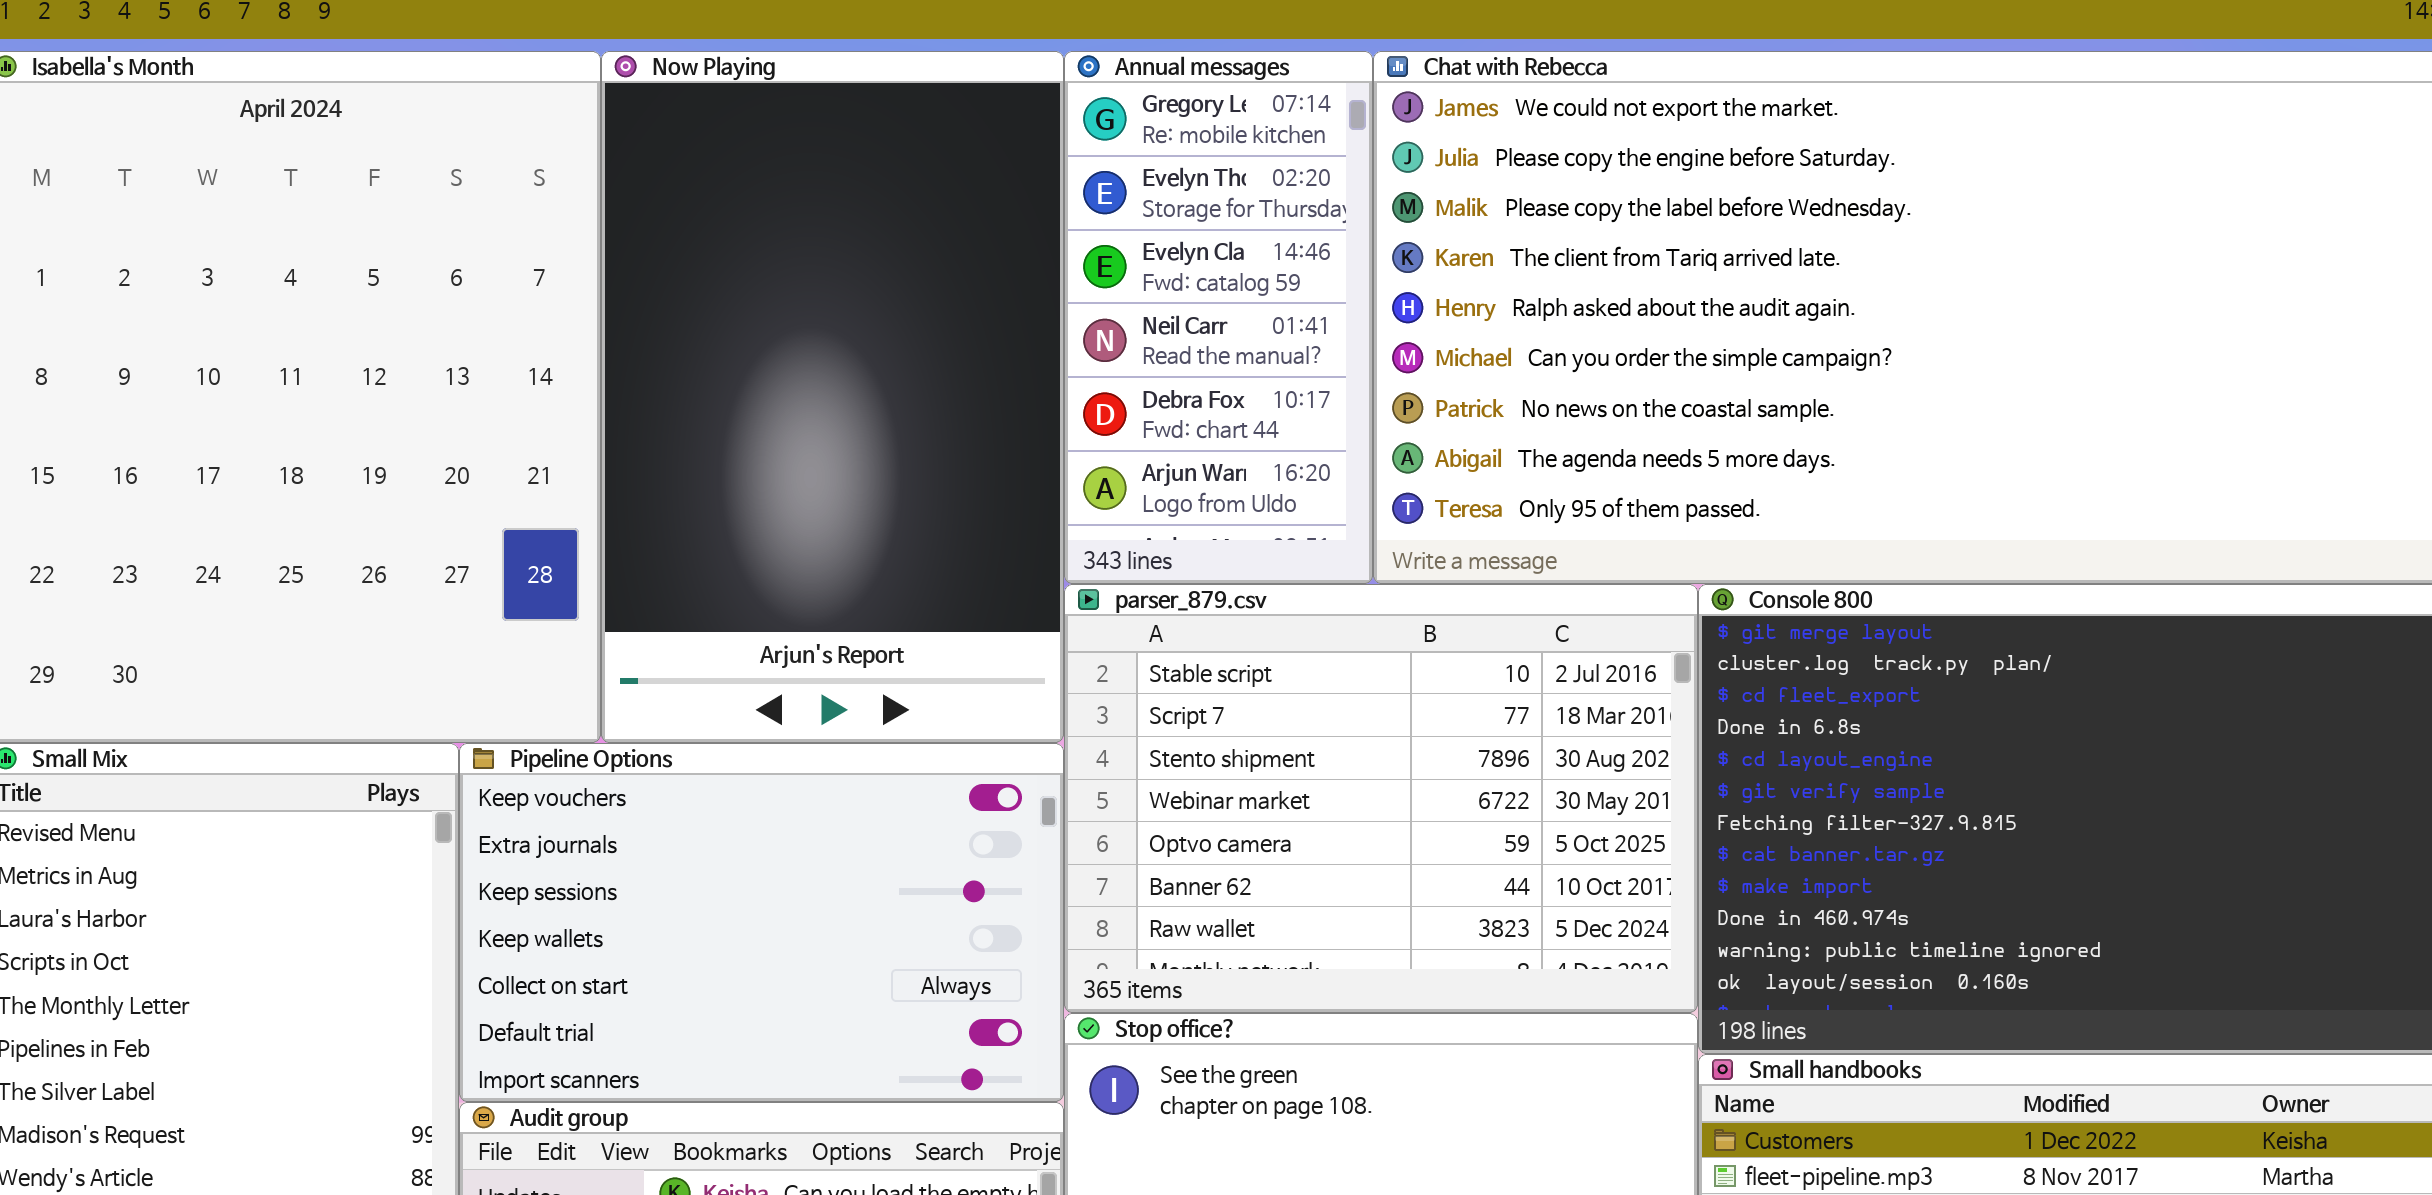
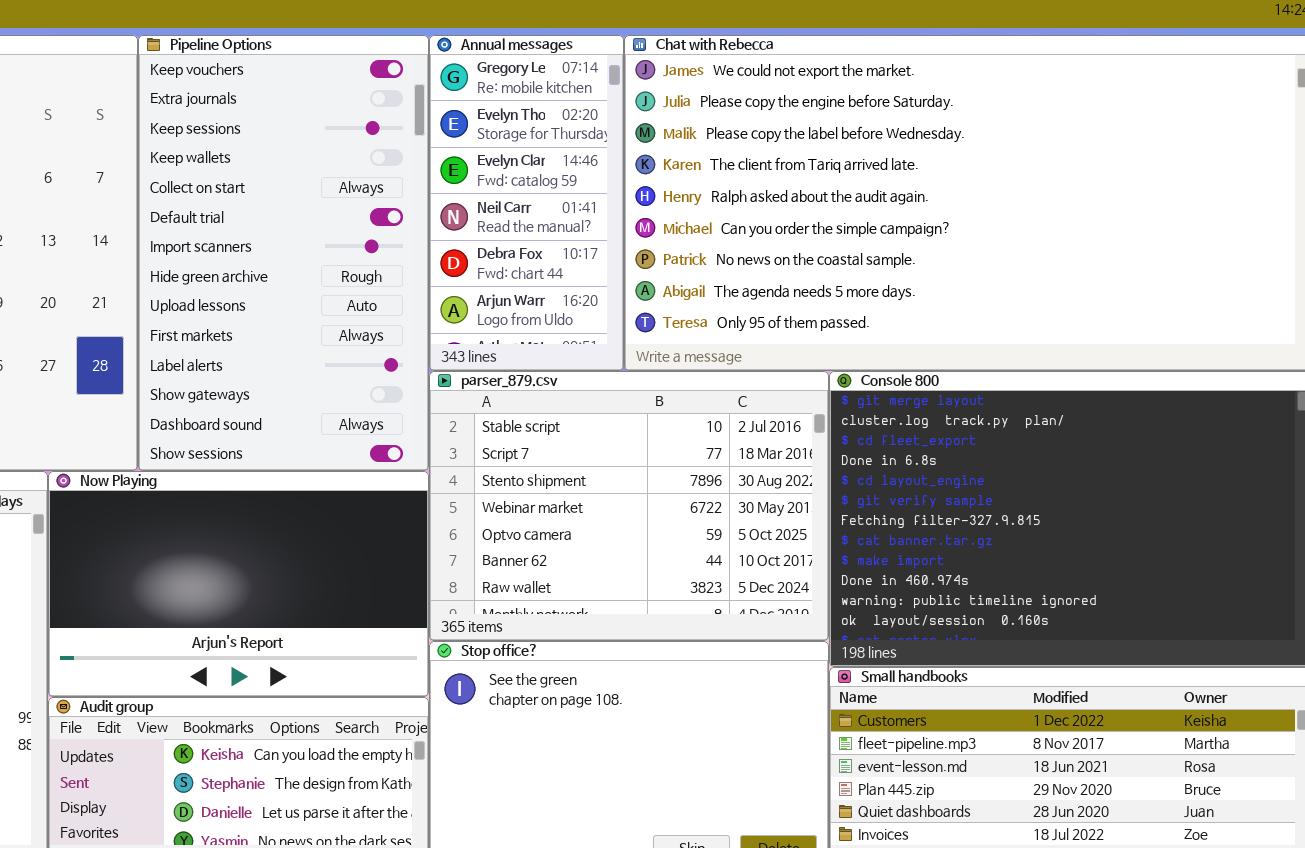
Now Playing: [601,51,1064,743] -> [48,471,429,697], moved, resized
Pipeline Options: [459,743,1064,1102] -> [138,35,429,471], moved, resized

